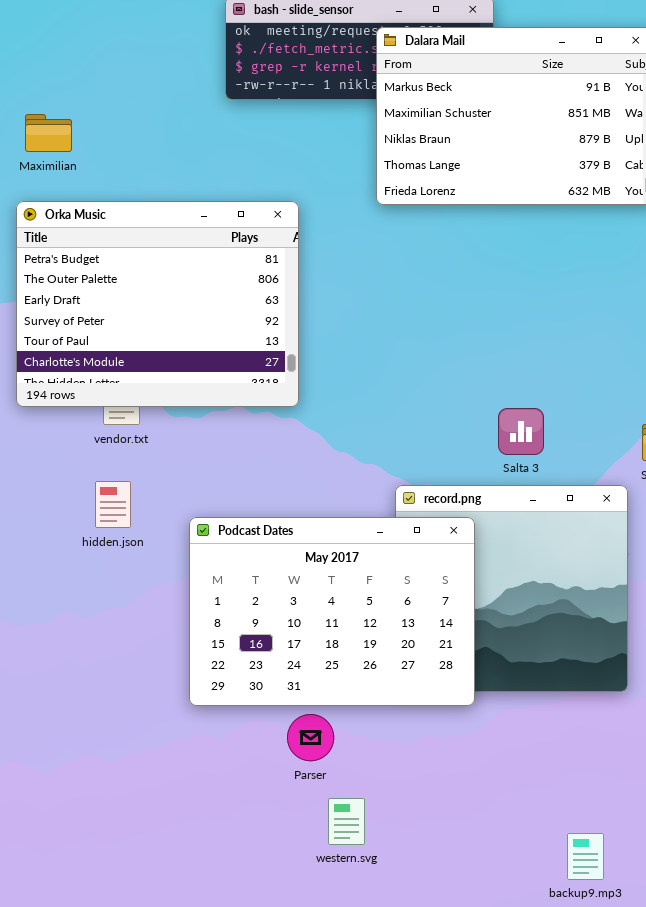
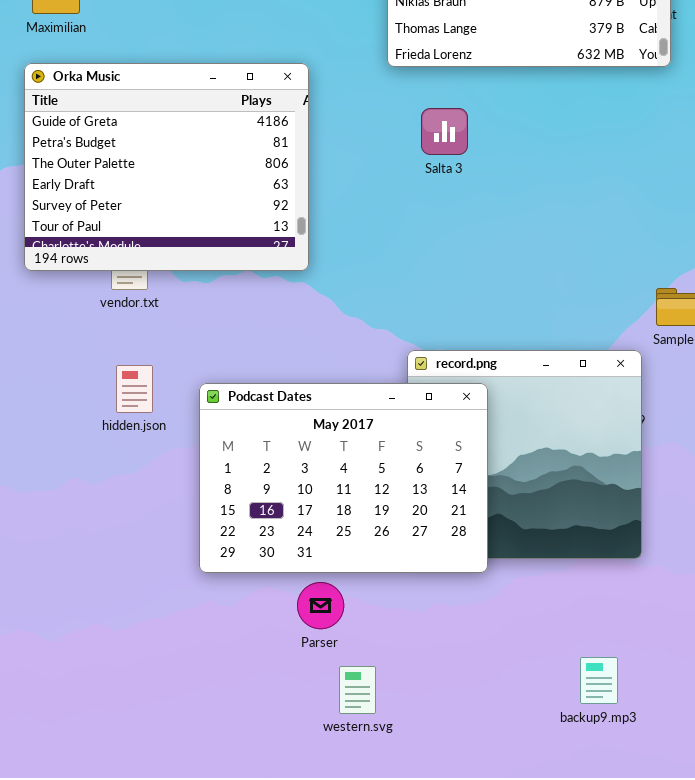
Orka Music: [16,201,299,407] -> [24,63,309,271], scrolled up 1 row
Salta 3: [498,408,544,455] -> [421,108,468,155], moved
hidden.json: [95,481,131,528] -> [116,365,153,413], moved
backup9.mp3: [567,833,604,880] -> [580,657,618,704], moved

